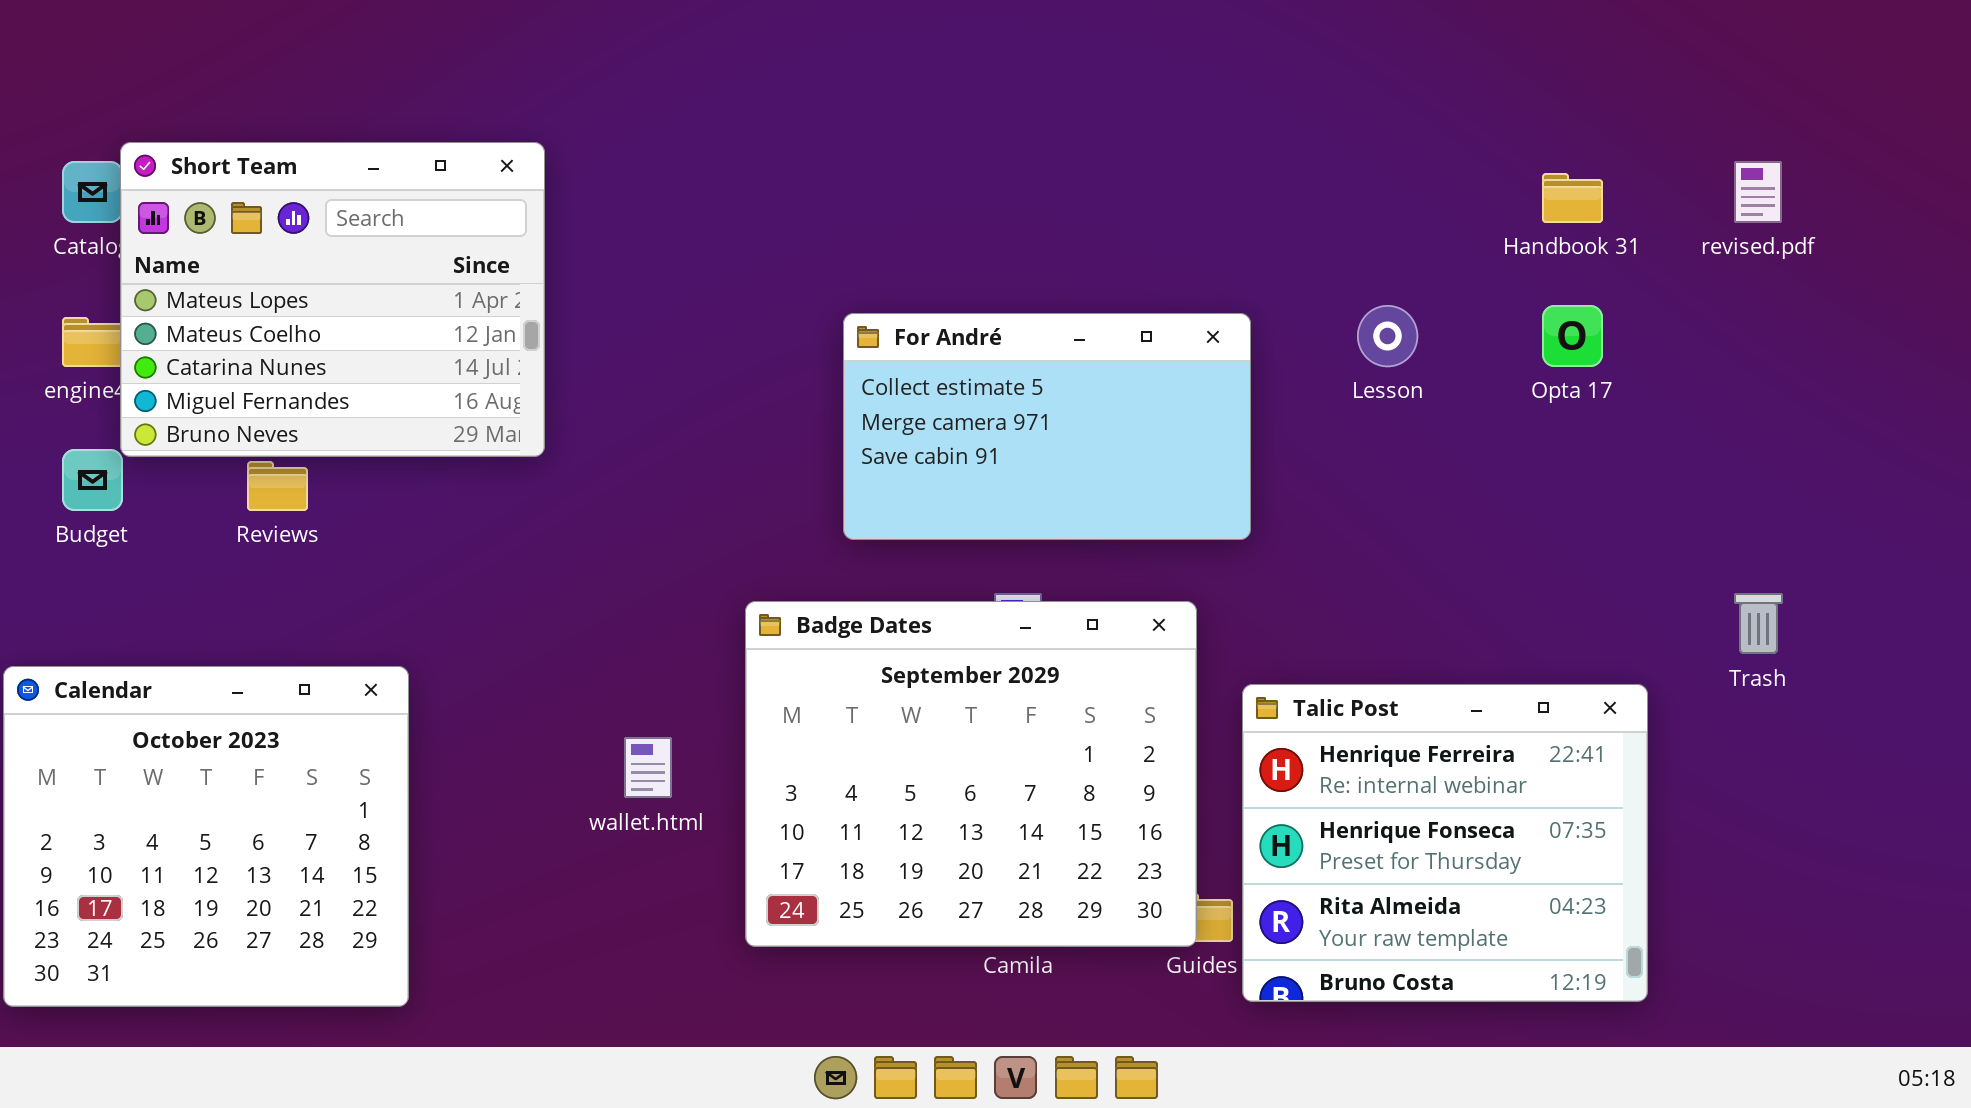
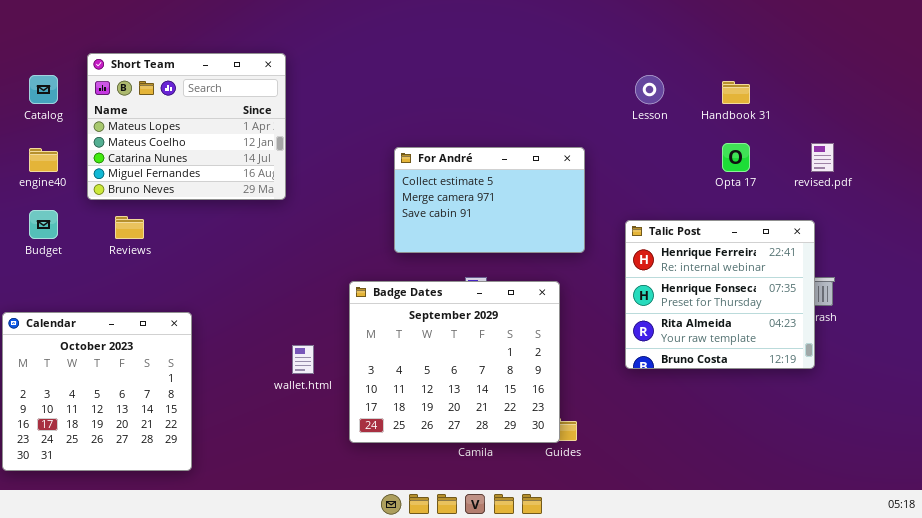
Short Team: [120,142,545,457] -> [87,53,286,200], moved
revised.pdf: [1734,161,1782,223] -> [811,143,834,172], moved
Lesson: [1357,305,1418,367] -> [635,75,664,104], moved
Talic Post: [1242,684,1648,1002] -> [625,220,815,369], moved

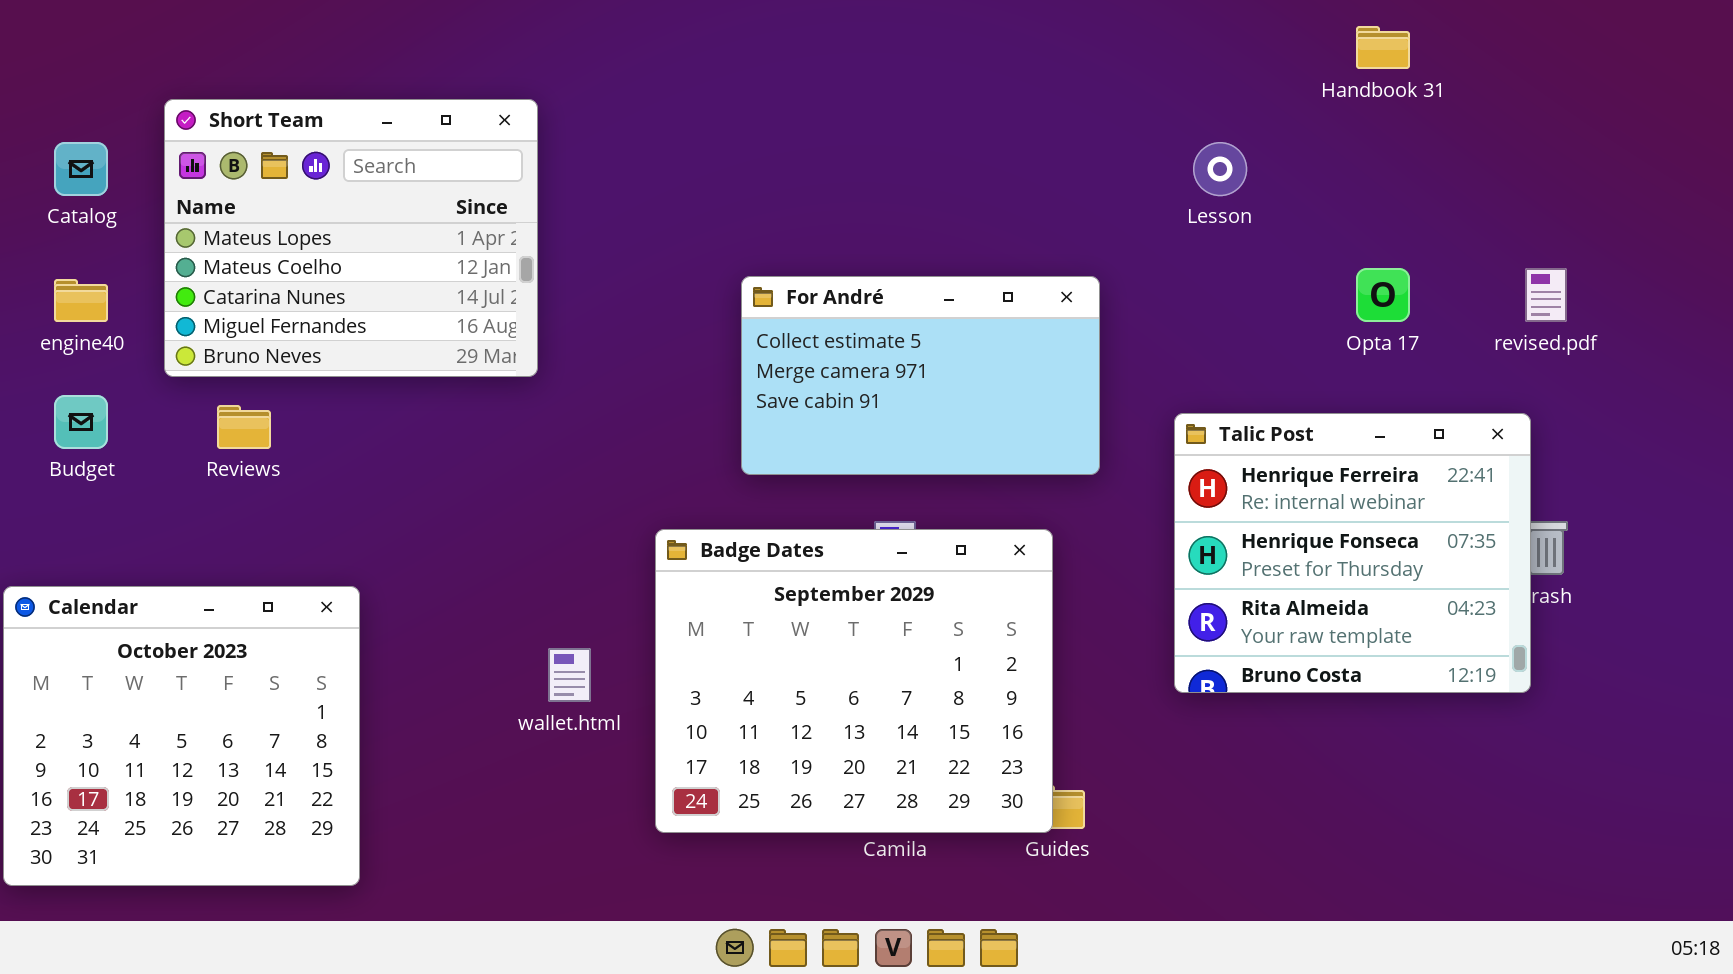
Handbook 31: [722,81,750,104] -> [1356,26,1410,69], moved

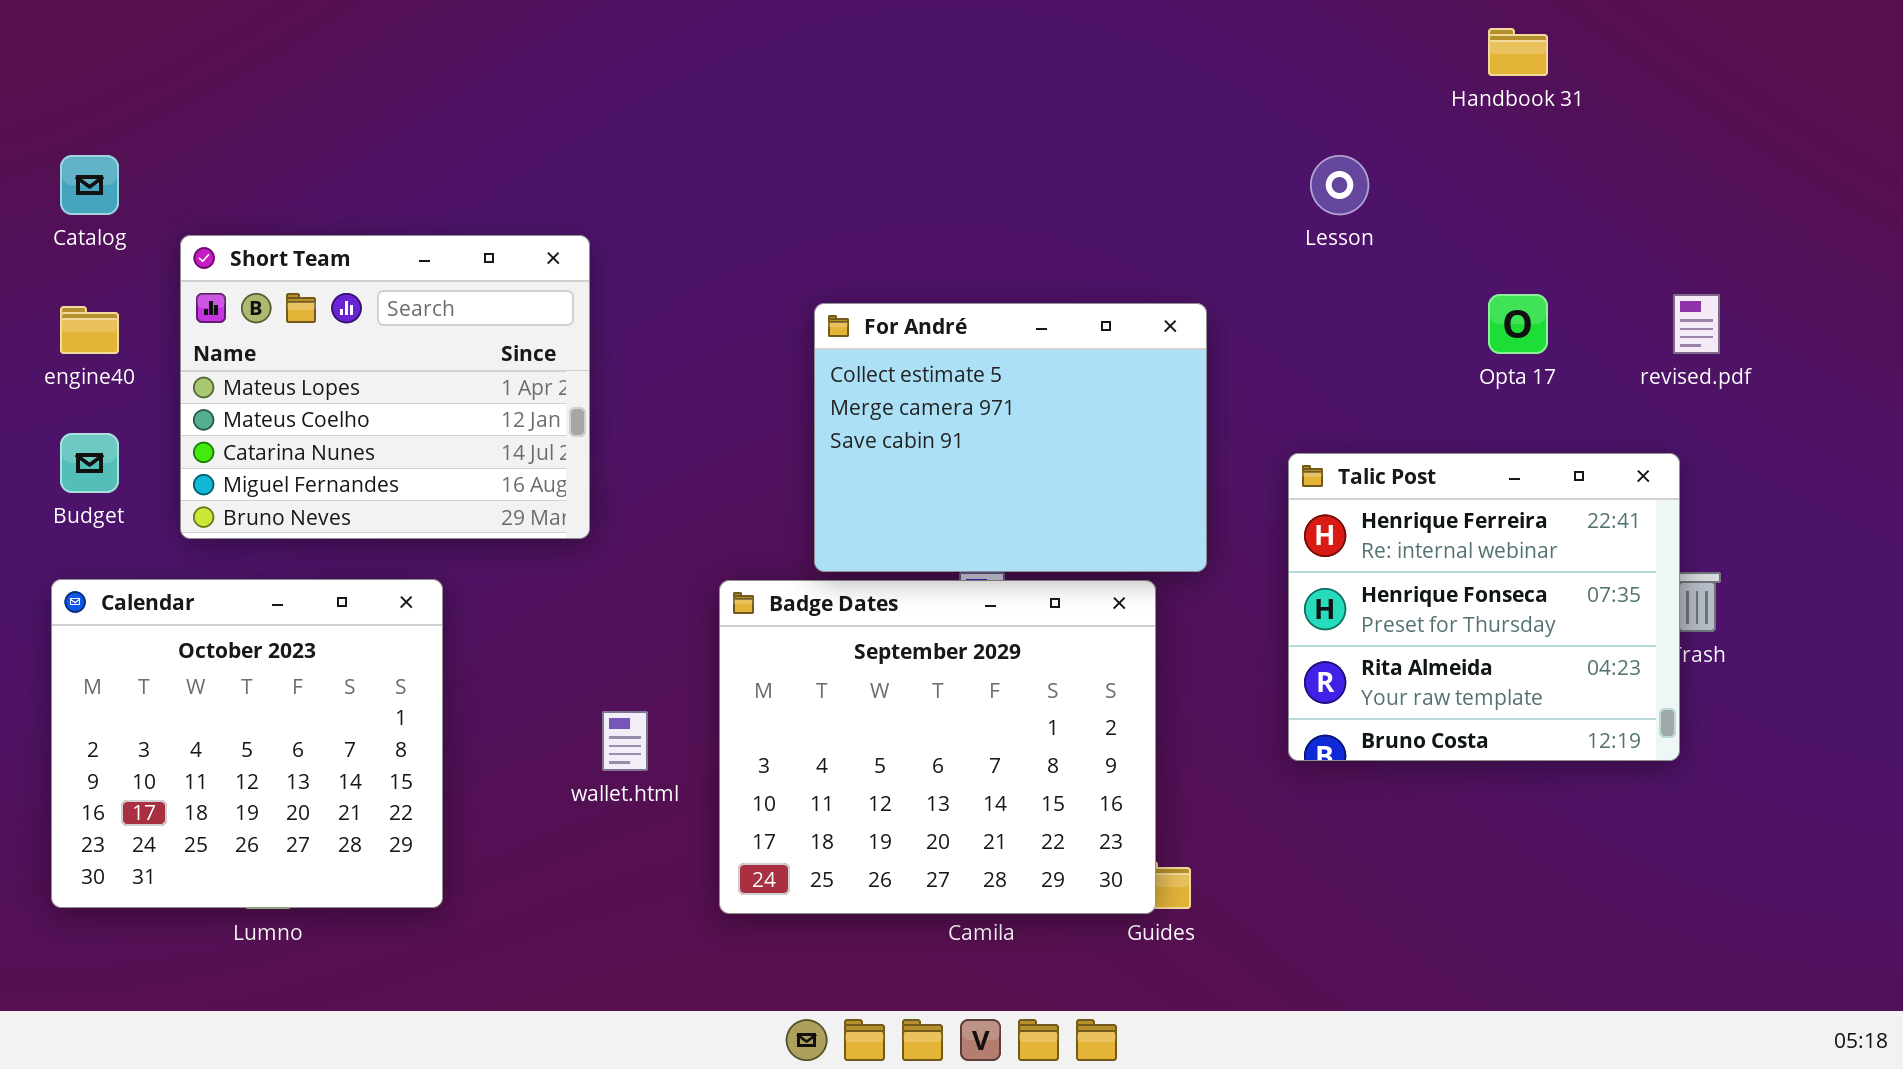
Short Team: [164,99,538,377] -> [180,235,590,539], moved
For André: [741,276,1100,475] -> [814,303,1207,572], resized
Calendar: [3,586,360,886] -> [51,579,443,908], moved

